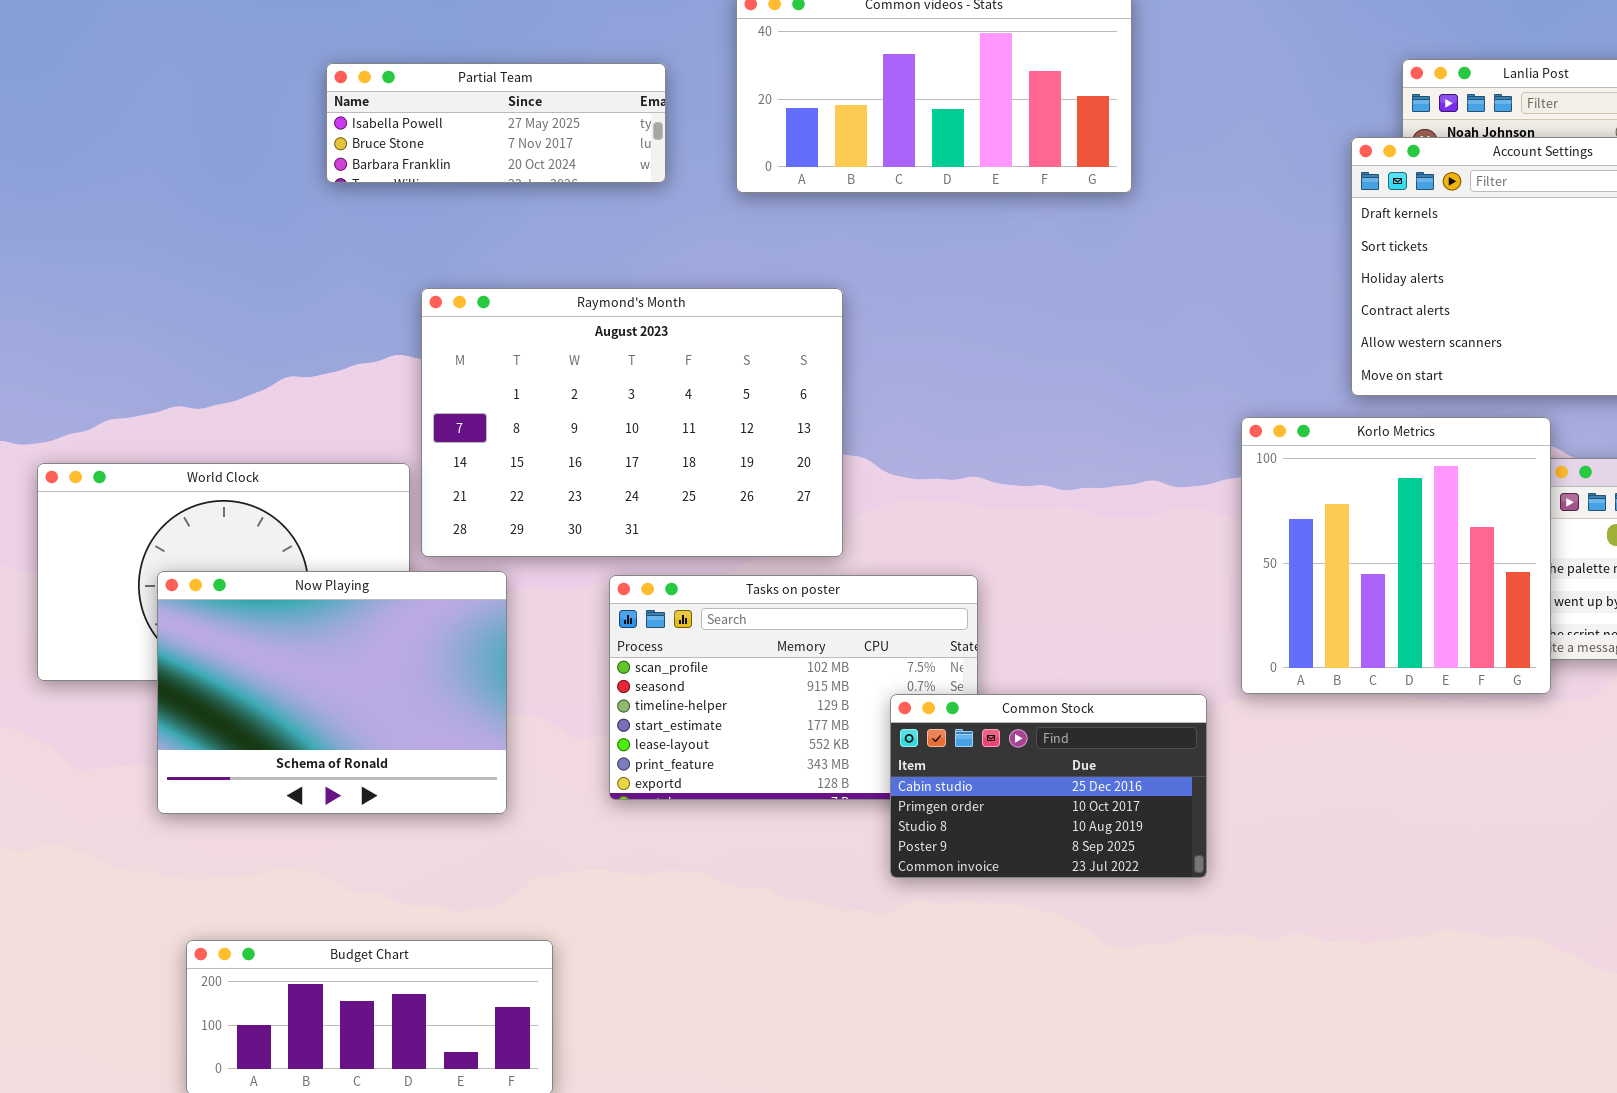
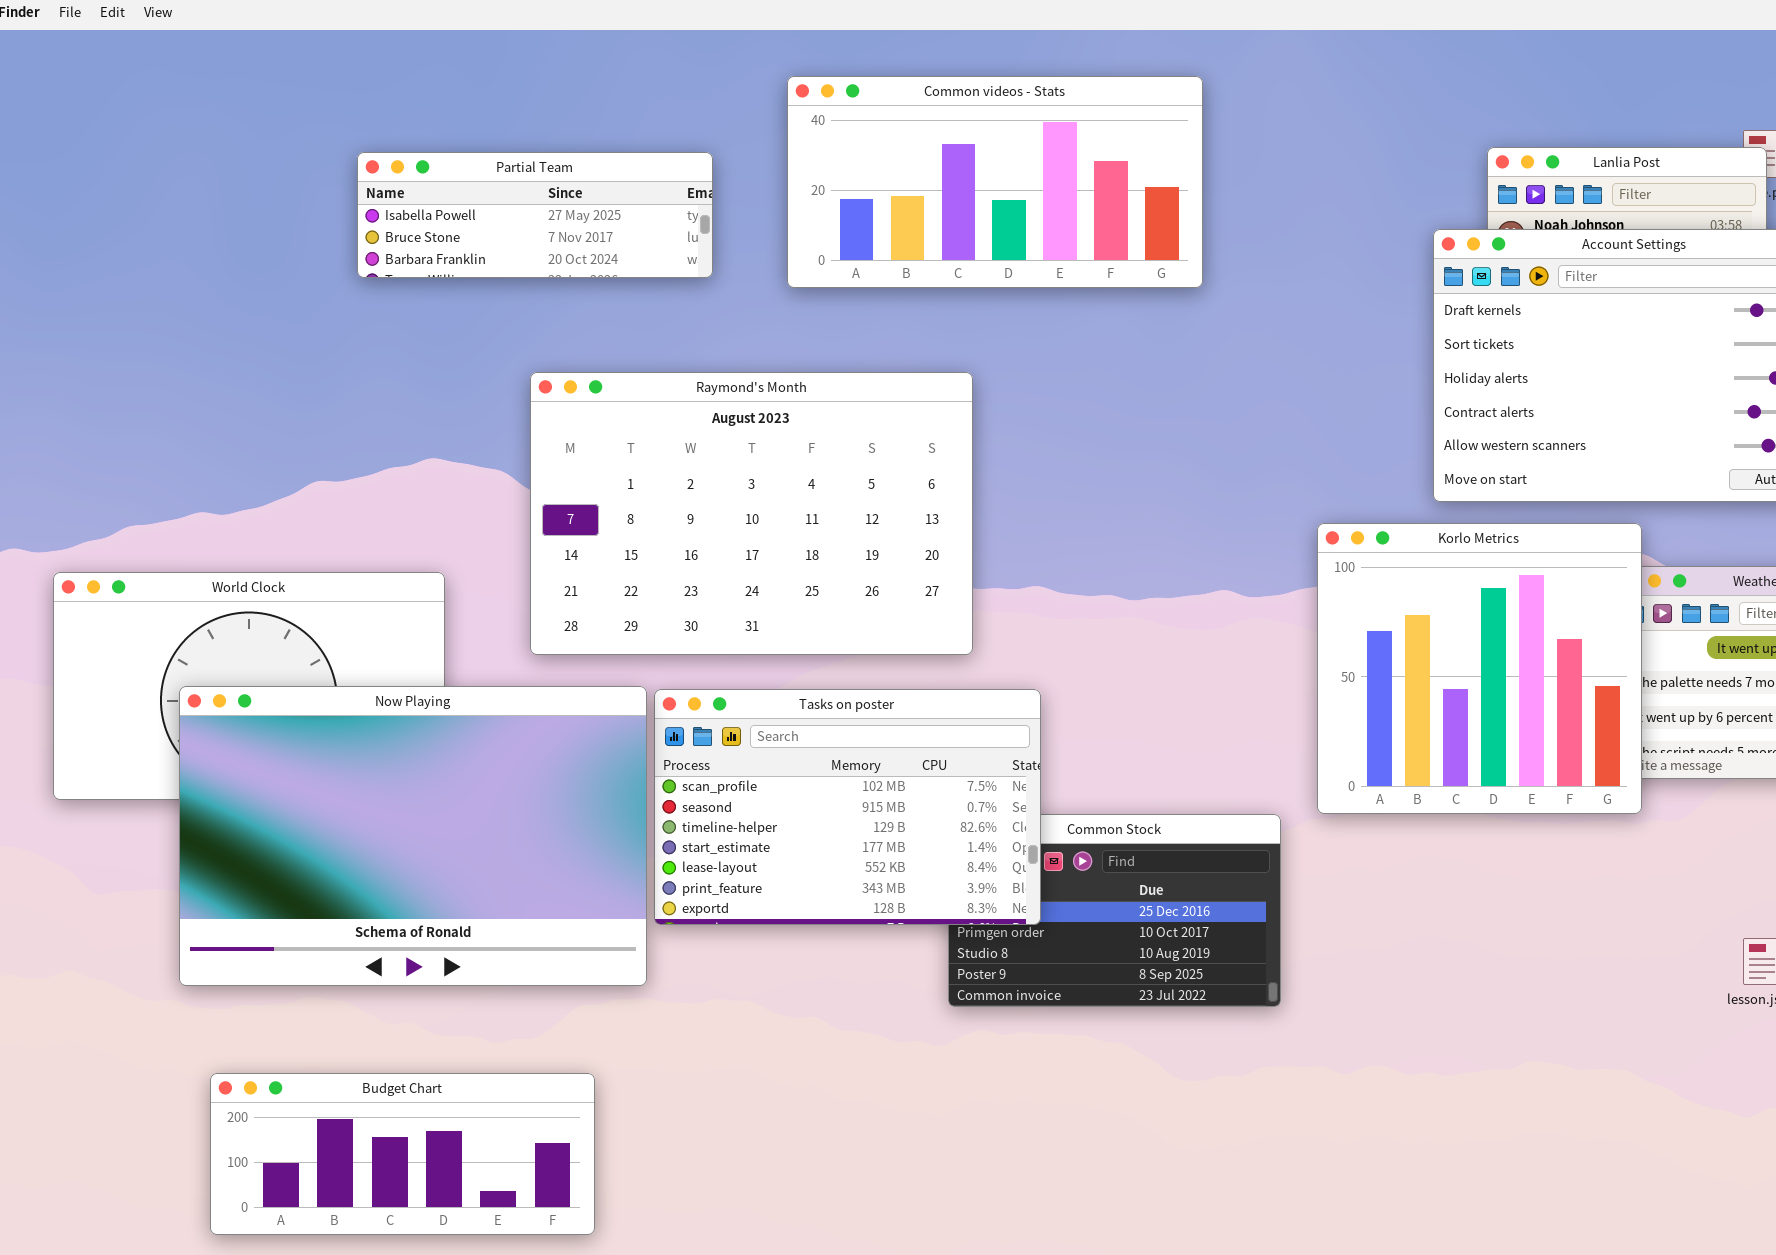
Raymond's Month: [421,288,843,557] -> [530,372,973,655], moved
Now Playing: [157,571,507,814] -> [179,686,647,986], resized
Tasks on poster: [609,575,978,800] -> [654,689,1041,925], raised

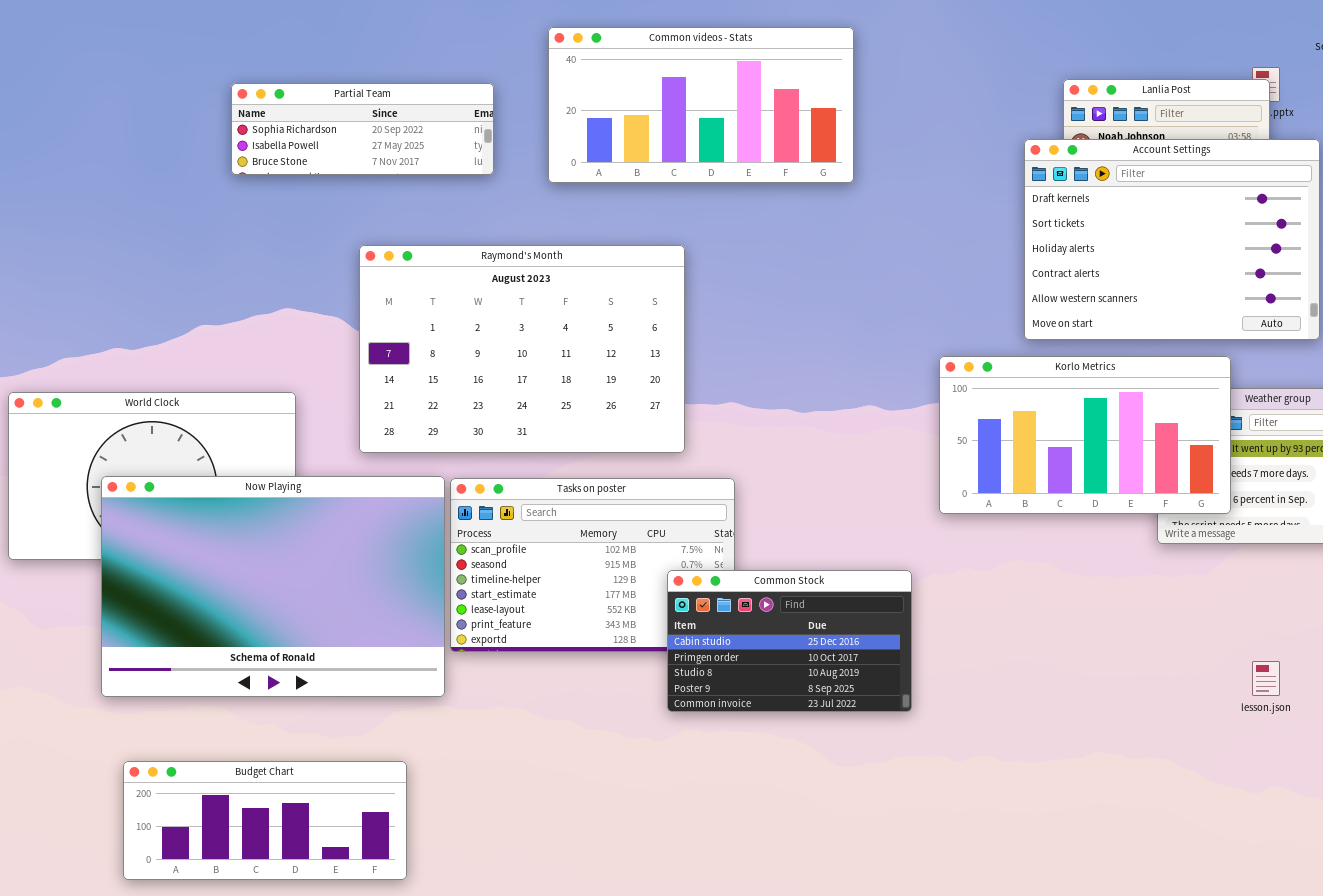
Partial Team: [357,152,713,278] -> [231,83,494,175], scrolled up 1 row
Korlo Metrics: [1317,523,1642,814] -> [939,356,1231,514], resized
Common Stock: [948,814,1281,1007] -> [667,570,912,712], raised

